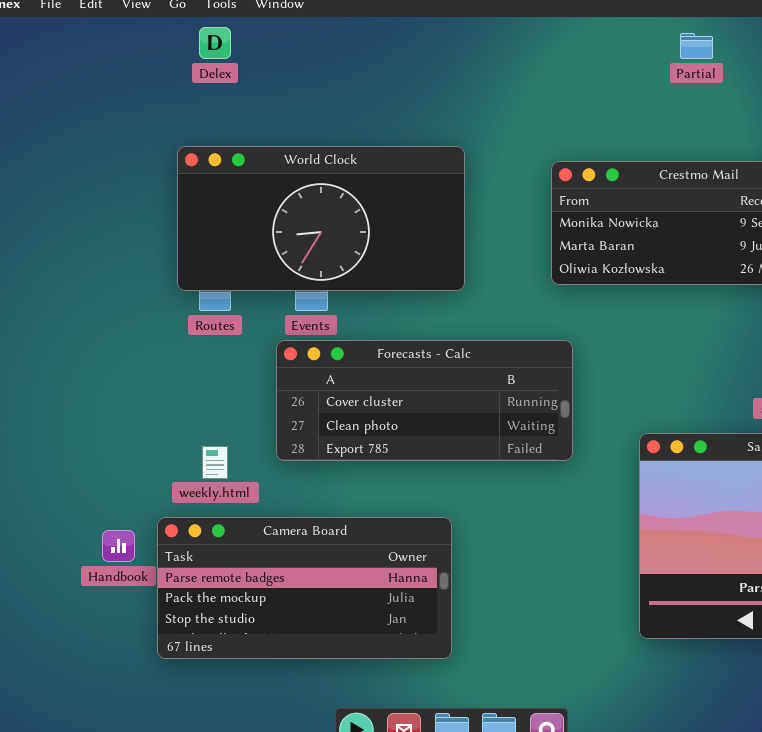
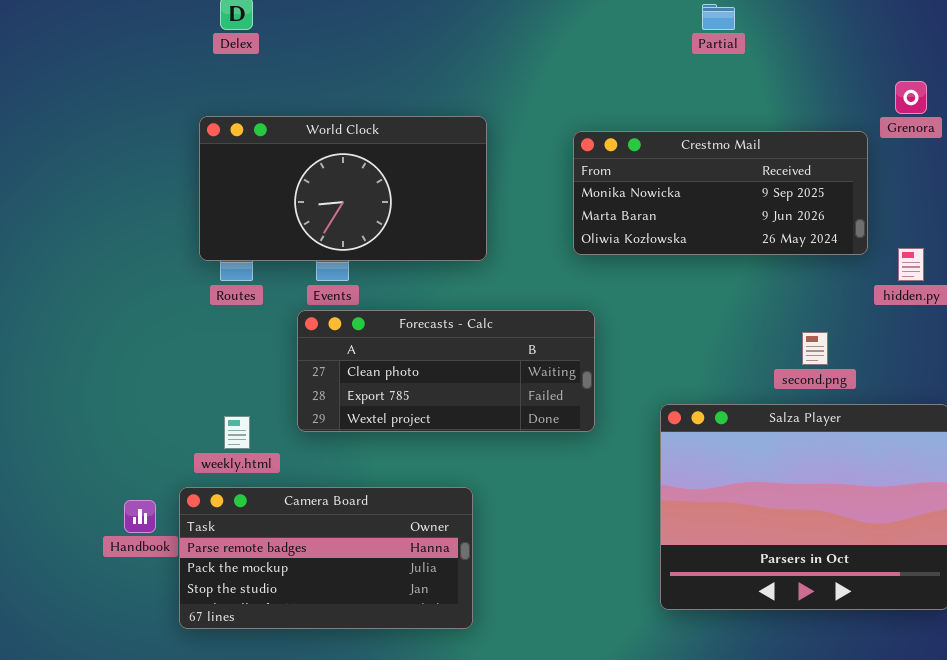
Forecasts - Calc: [276,340,573,461] -> [297,310,595,432], scrolled down 1 row

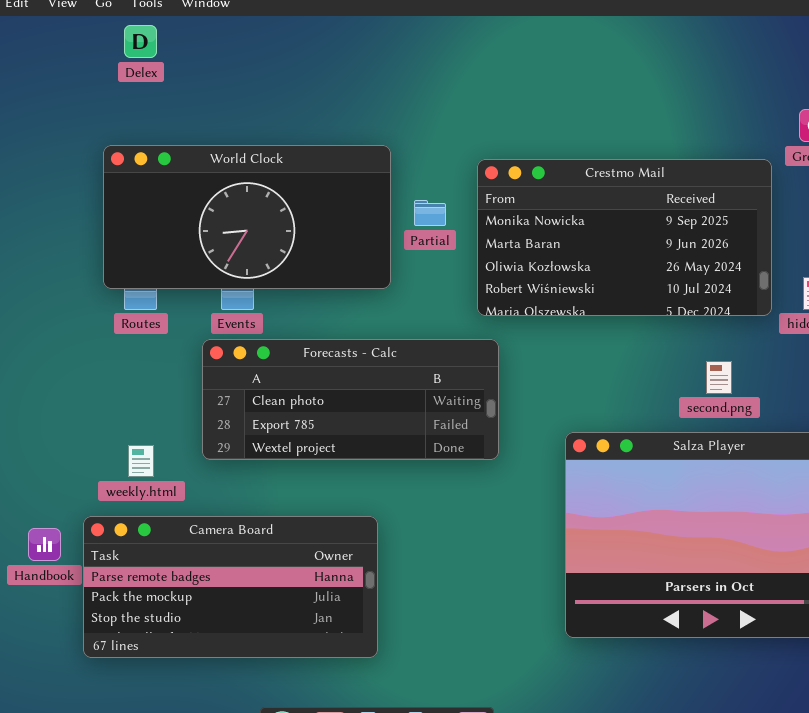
Partial: [702,4,735,30] -> [414,200,446,226], moved
Crestmo Mail: [573,131,868,255] -> [477,159,772,316], resized

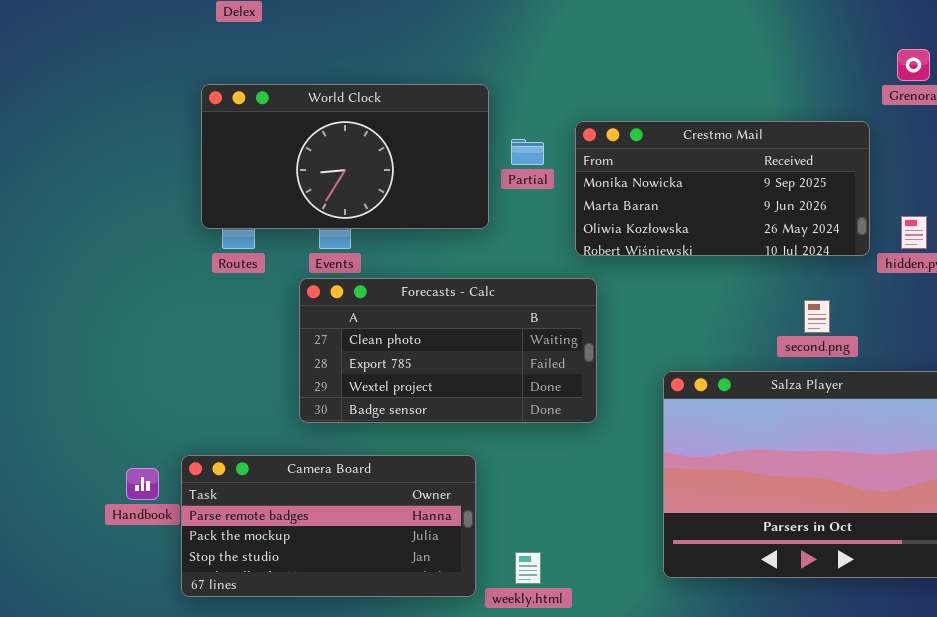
Crestmo Mail: [477,159,772,316] -> [575,121,870,256], resized
Forecasts - Calc: [202,339,499,460] -> [299,278,597,423], resized
weekly.html: [128,445,154,477] -> [515,552,541,584], moved

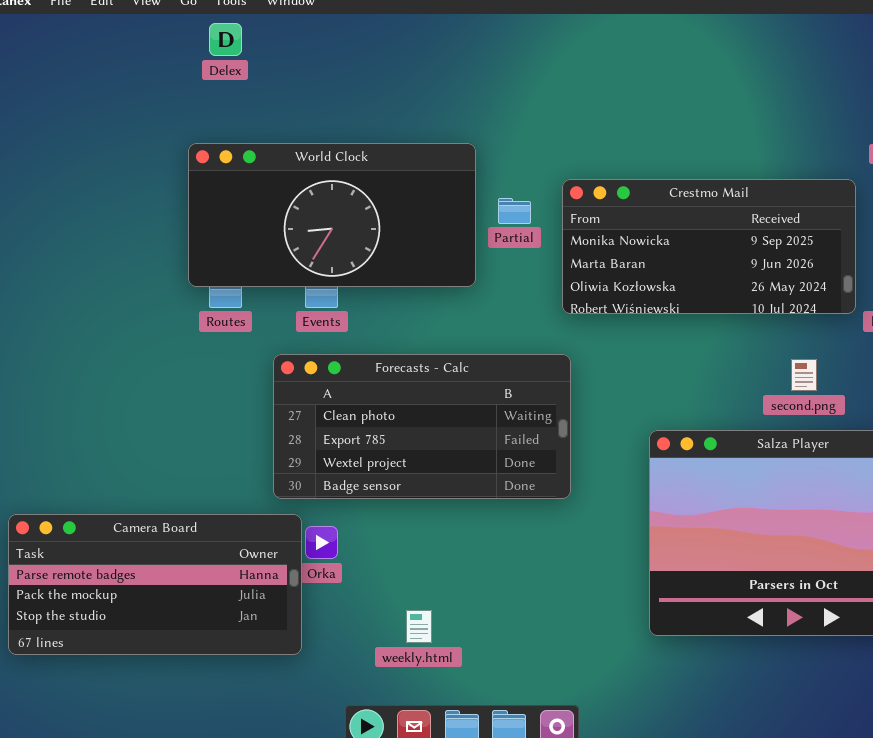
Forecasts - Calc: [299,278,597,423] -> [273,354,571,499], moved
Camera Board: [181,455,476,597] -> [8,514,302,655], moved
weekly.html: [515,552,541,584] -> [406,610,432,643], moved

